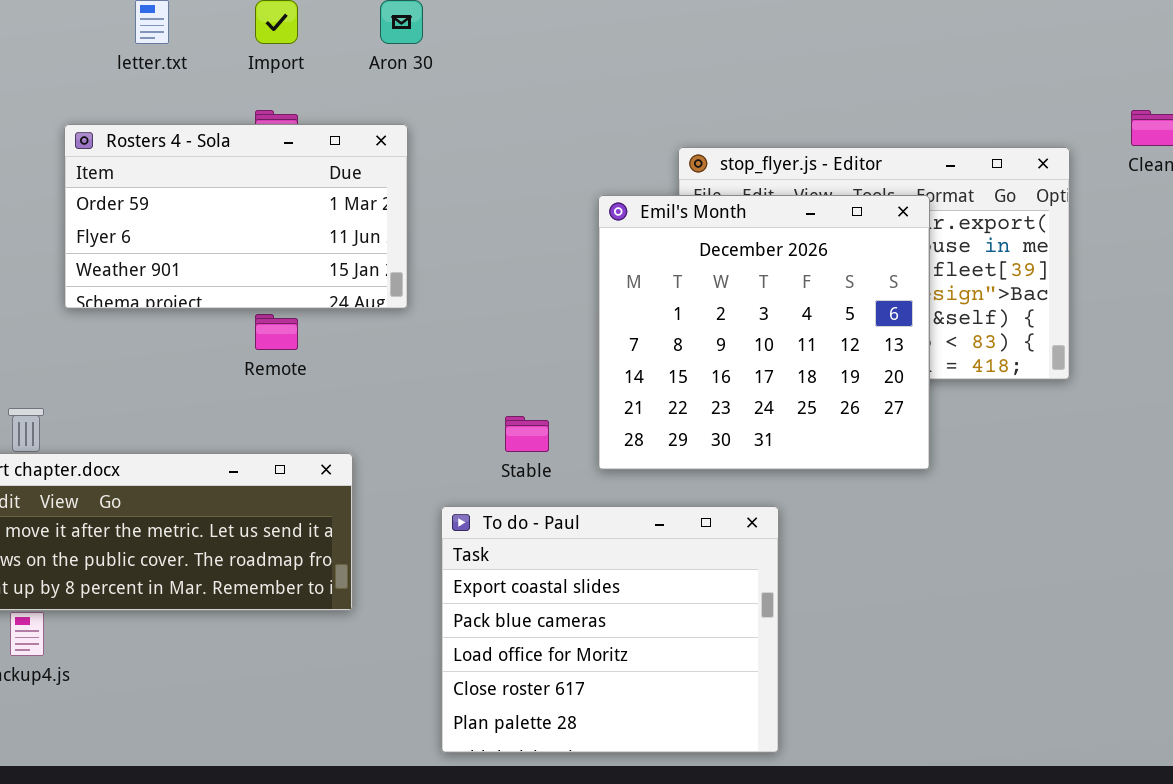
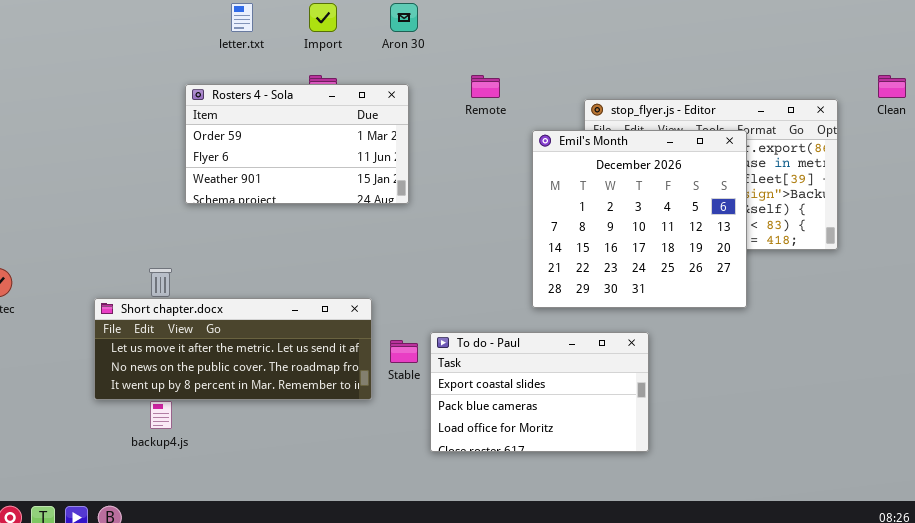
Remote: [255,314,298,350] -> [471,75,500,98], moved
Stable: [505,416,549,452] -> [390,340,418,363], moved
To do - Paul: [441,506,779,753] -> [430,332,649,452], resized

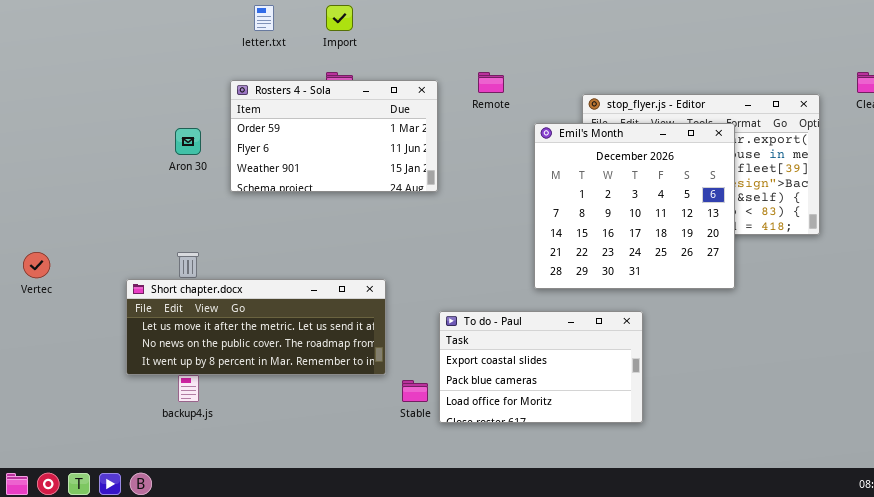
Aron 30: [390,3,418,32] -> [175,128,201,155], moved
Rosters 4 - Sola: [185,84,409,204] -> [230,80,438,192], moved
Stable: [390,340,418,363] -> [402,380,428,402], moved

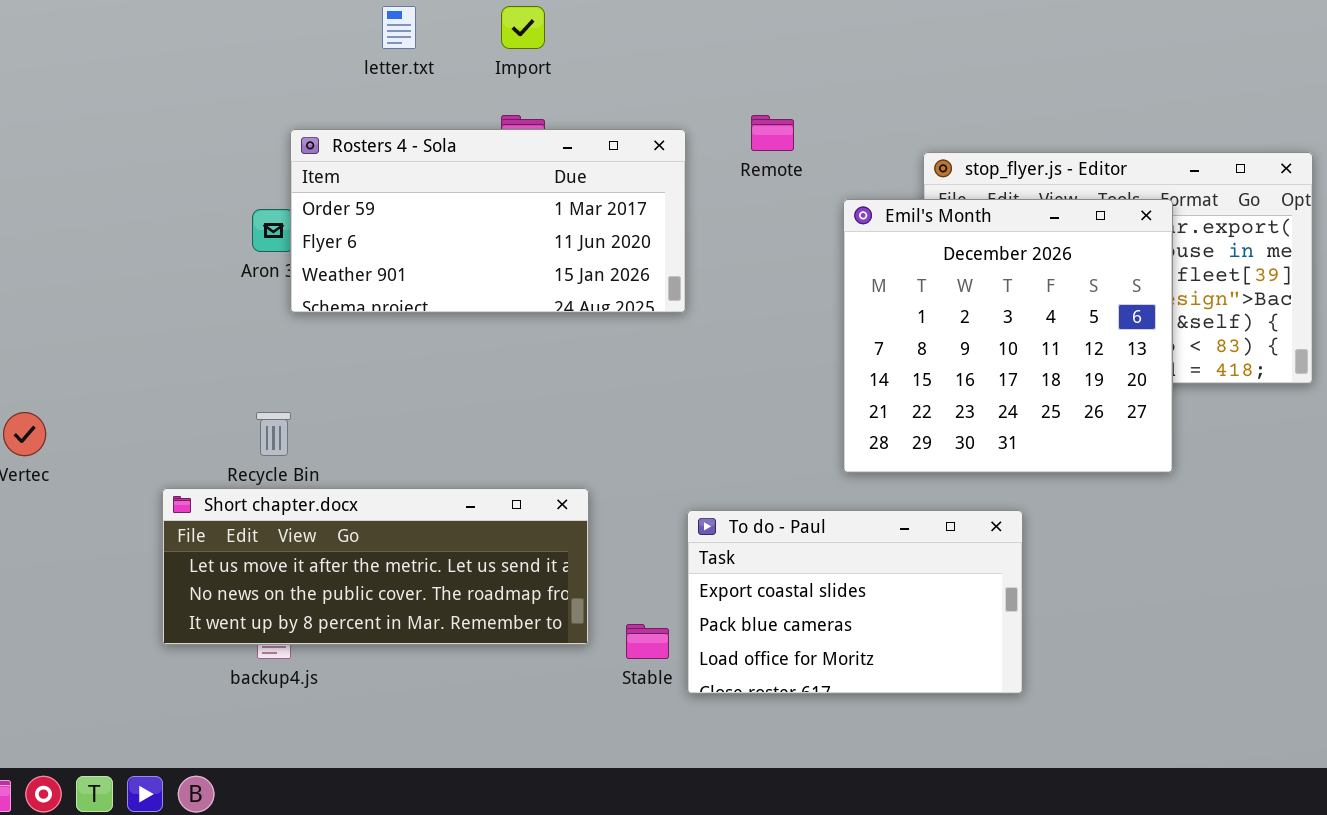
Rosters 4 - Sola: [230,80,438,192] -> [290,129,686,313], resized
Short chapter.docx: [126,279,386,375] -> [162,488,589,645], moved

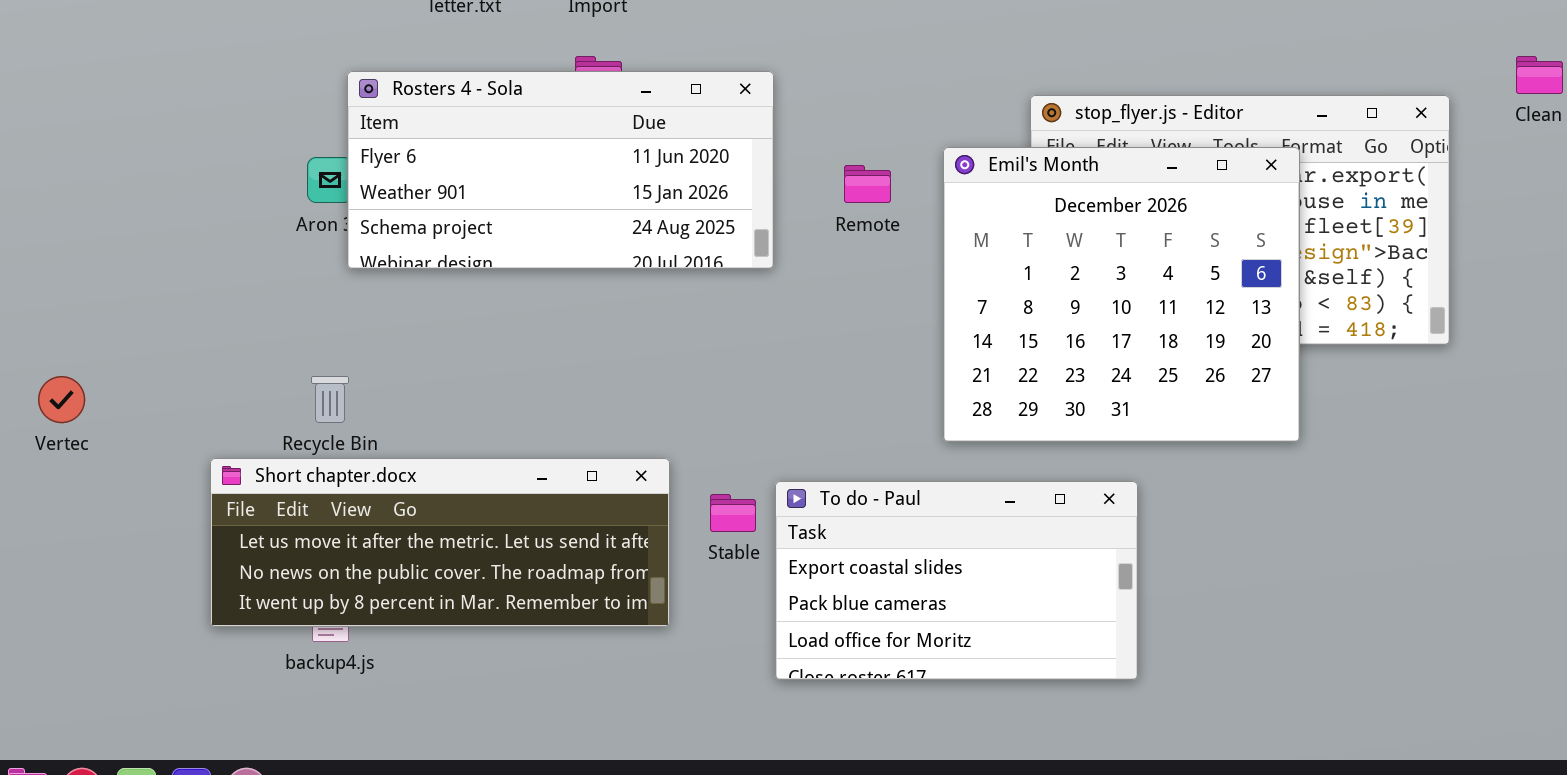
Remote: [751,115,794,151] -> [844,165,891,203], moved
Rosters 4 - Sola: [290,129,686,313] -> [347,71,774,269], scrolled down 1 row
Stable: [626,624,669,659] -> [710,494,756,532], moved

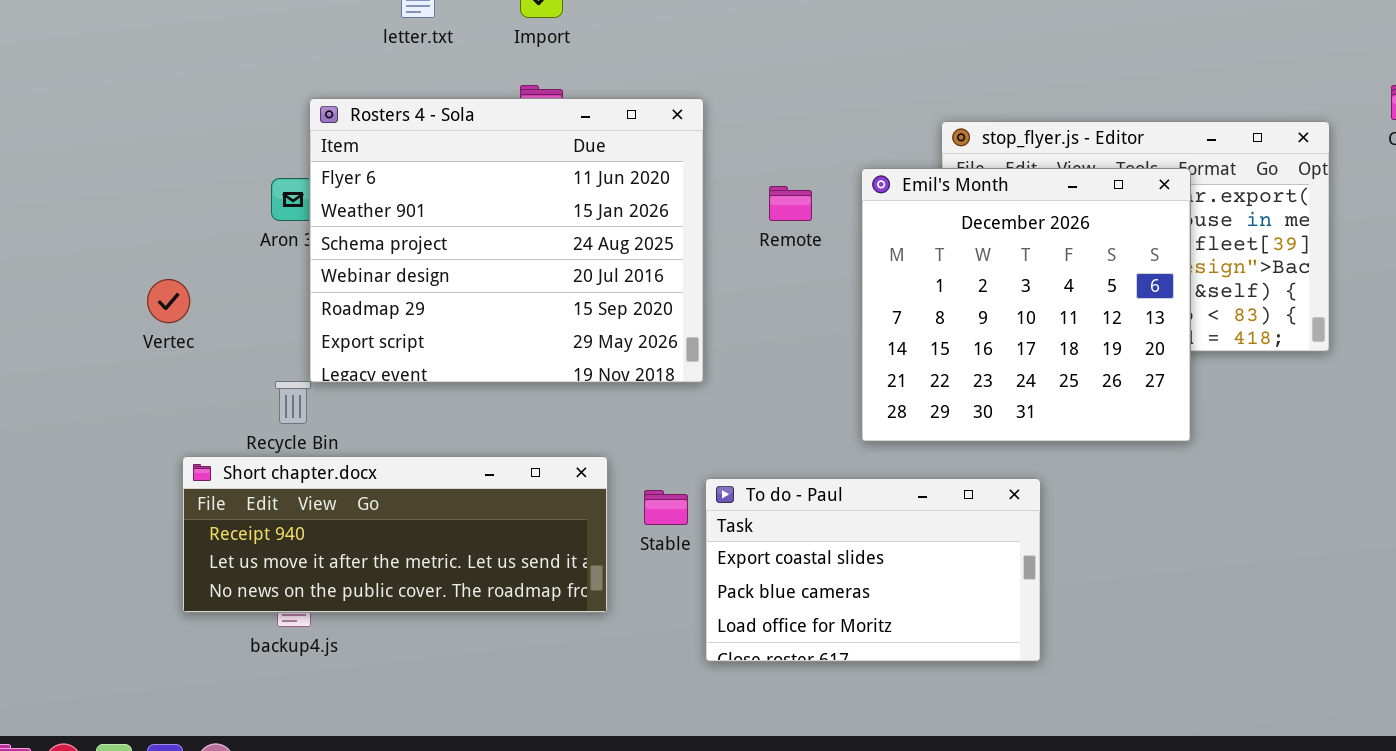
Rosters 4 - Sola: [347,71,774,269] -> [309,98,704,383], resized
Vertec: [38,376,85,423] -> [147,279,190,323], moved
Short chapter.docx: [210,458,670,627] -> [182,456,608,613], scrolled up 1 row

